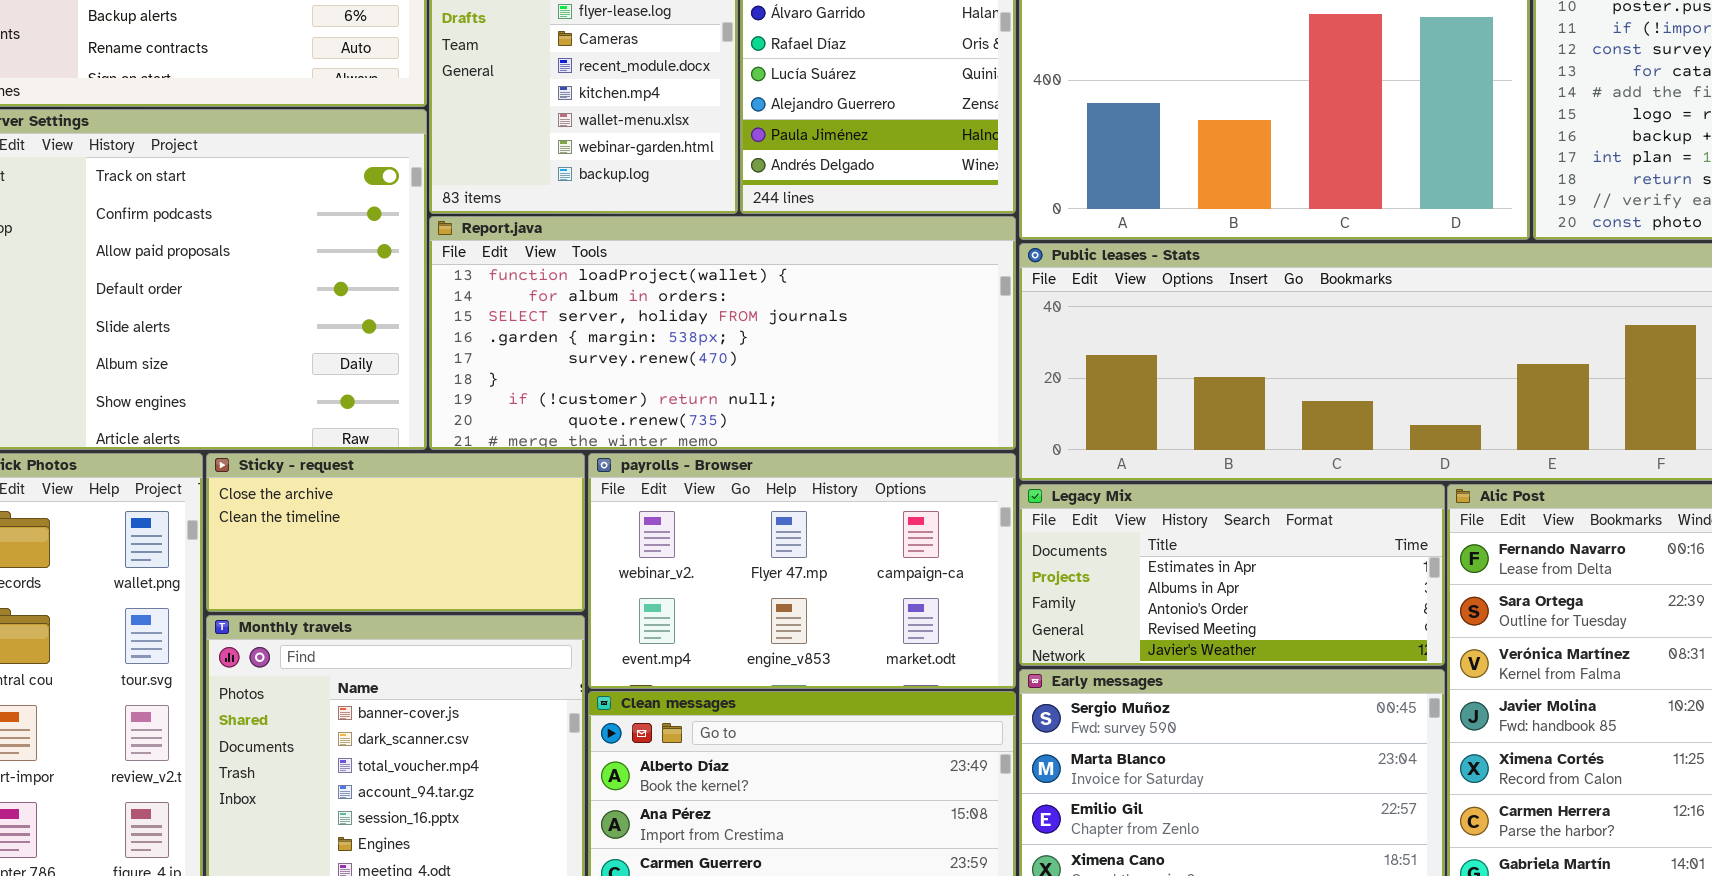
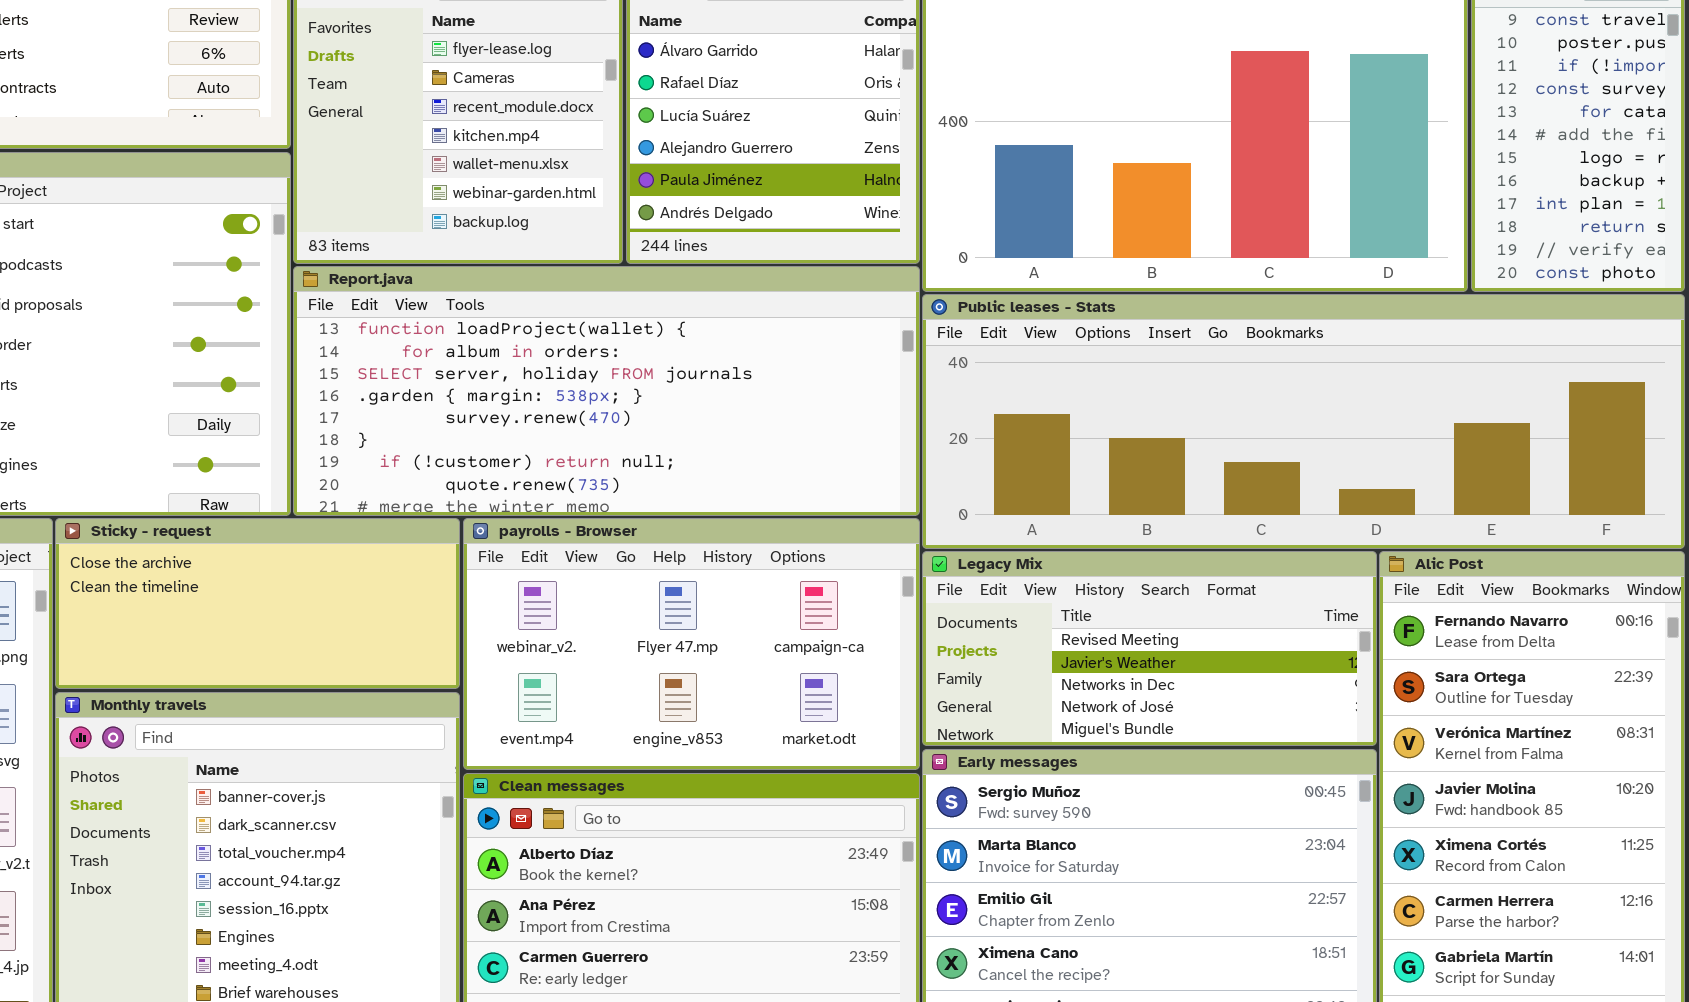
Legacy Mix: [1019,484,1445,666] -> [922,551,1377,746], scrolled down 3 rows

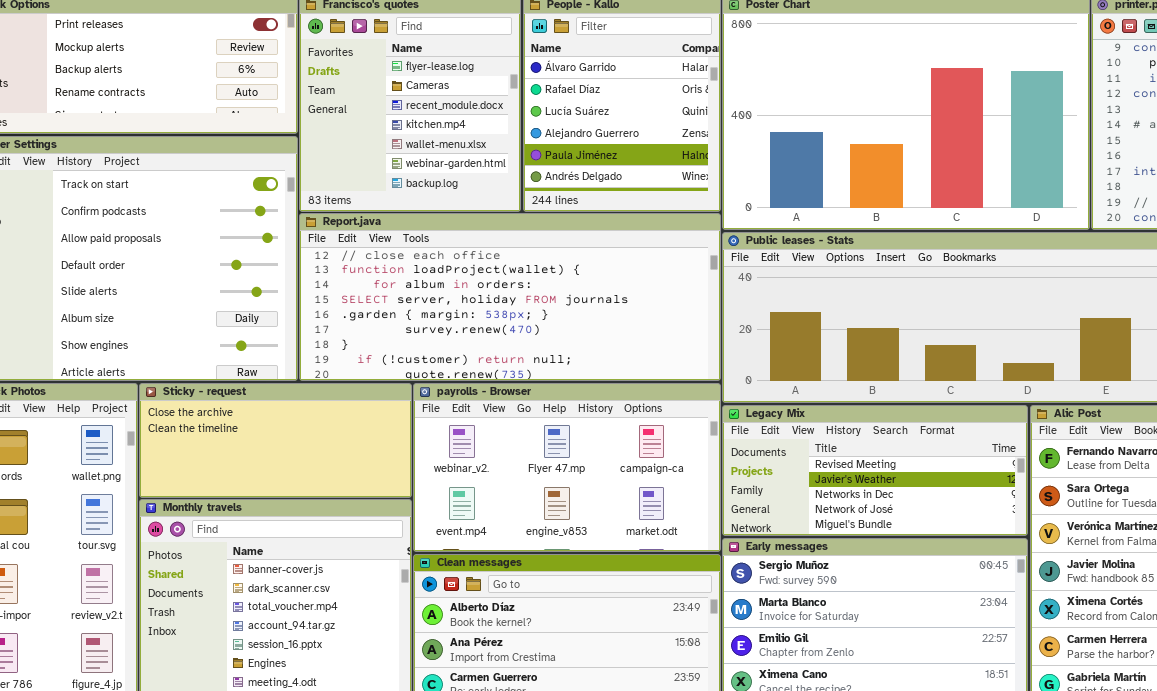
Report.java: [293,266,920,516] -> [299,213,721,381], scrolled up 1 row

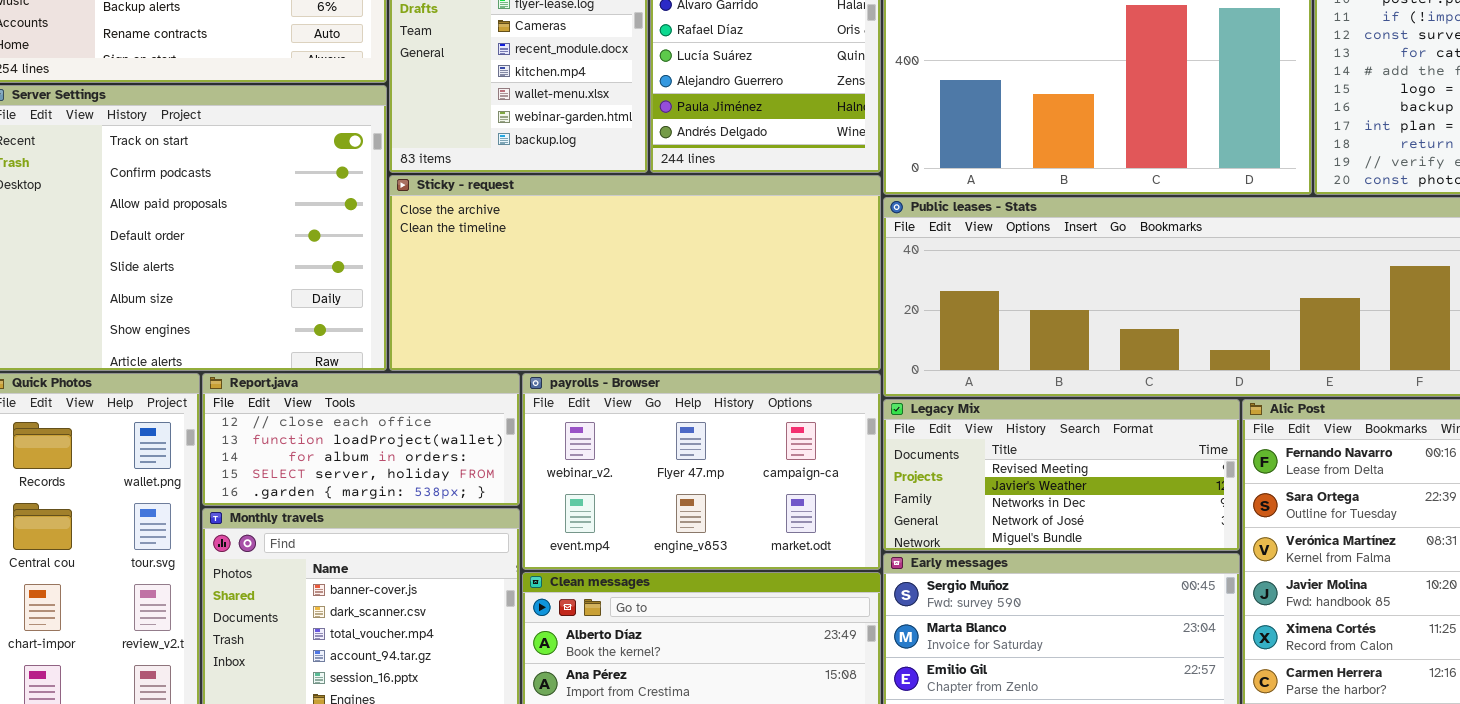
Report.java: [299,213,721,381] -> [202,373,520,506], moved, resized
Sticky - request: [139,383,412,498] -> [389,175,881,371], moved, resized

